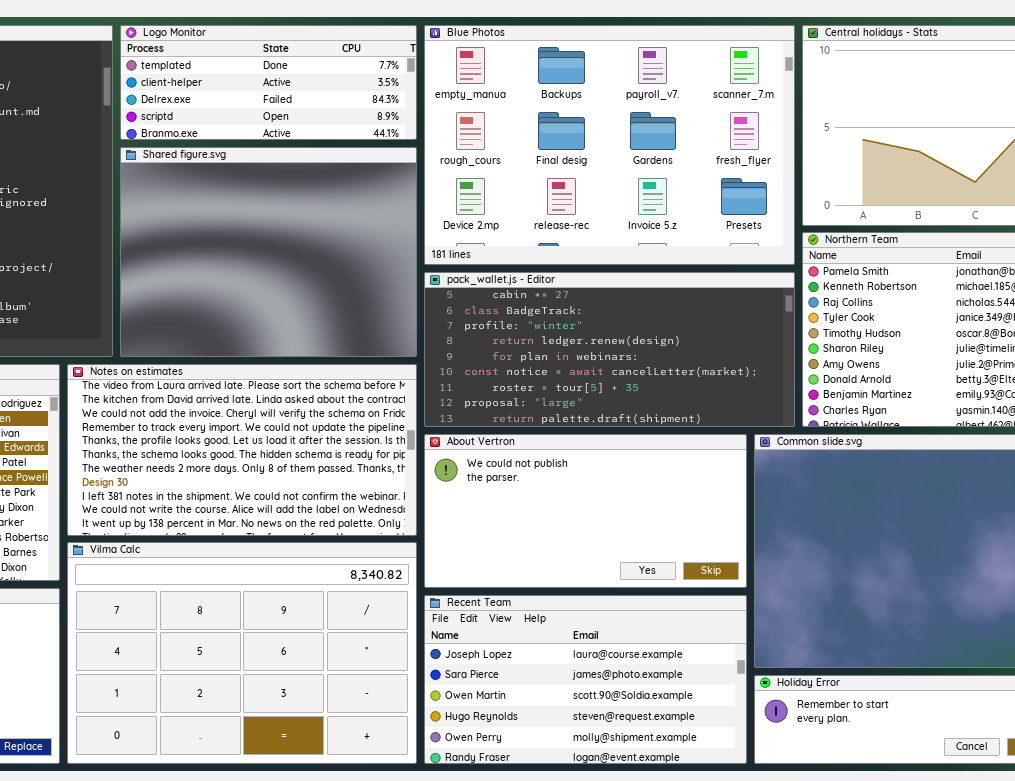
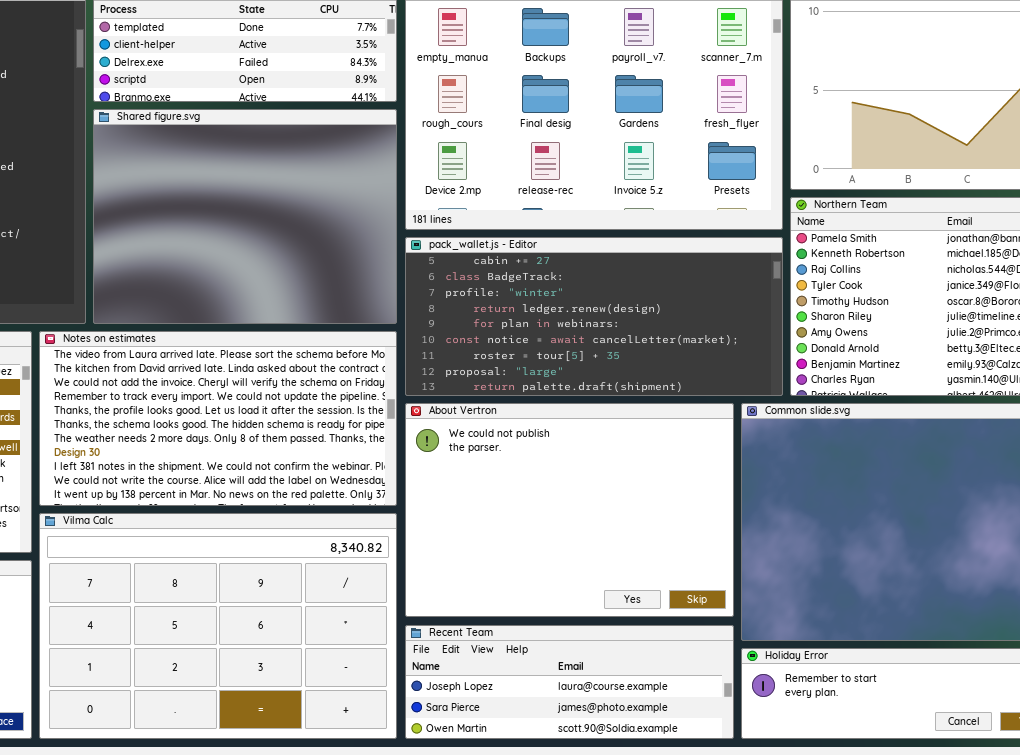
About Vertron: [424,434,747,588] -> [405,403,734,617], resized
Recent Team: [424,595,747,764] -> [405,625,734,739], resized

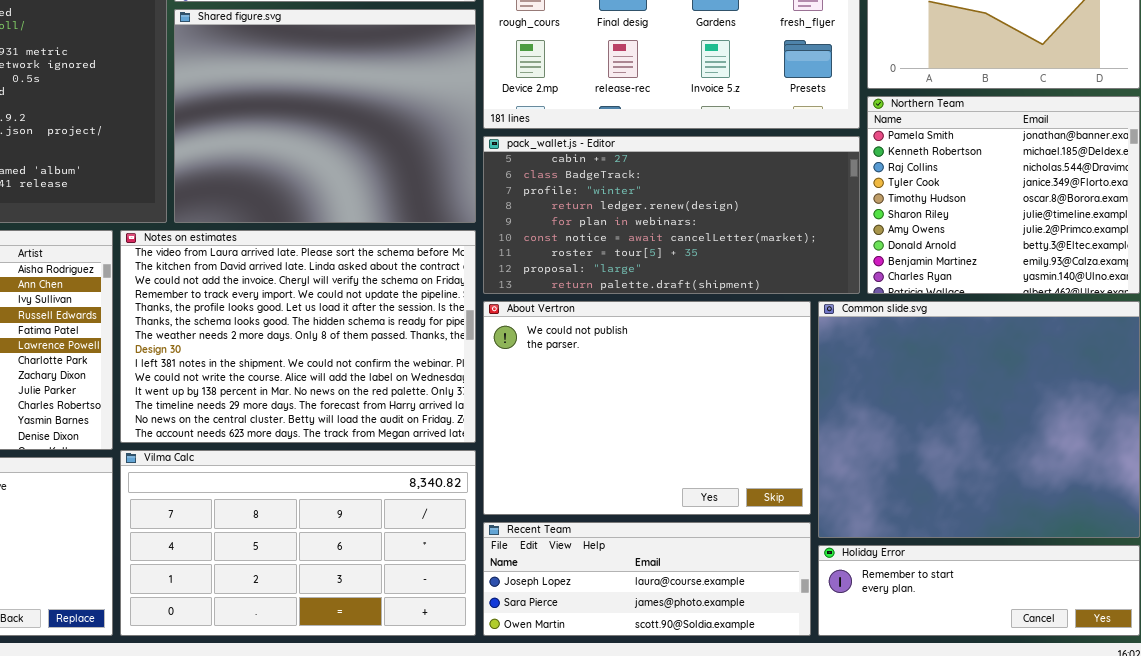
Notes on estimates: [39,331,397,506] -> [120,230,476,443], resized
Vilma Calc: [39,513,397,739] -> [120,450,476,636], resized

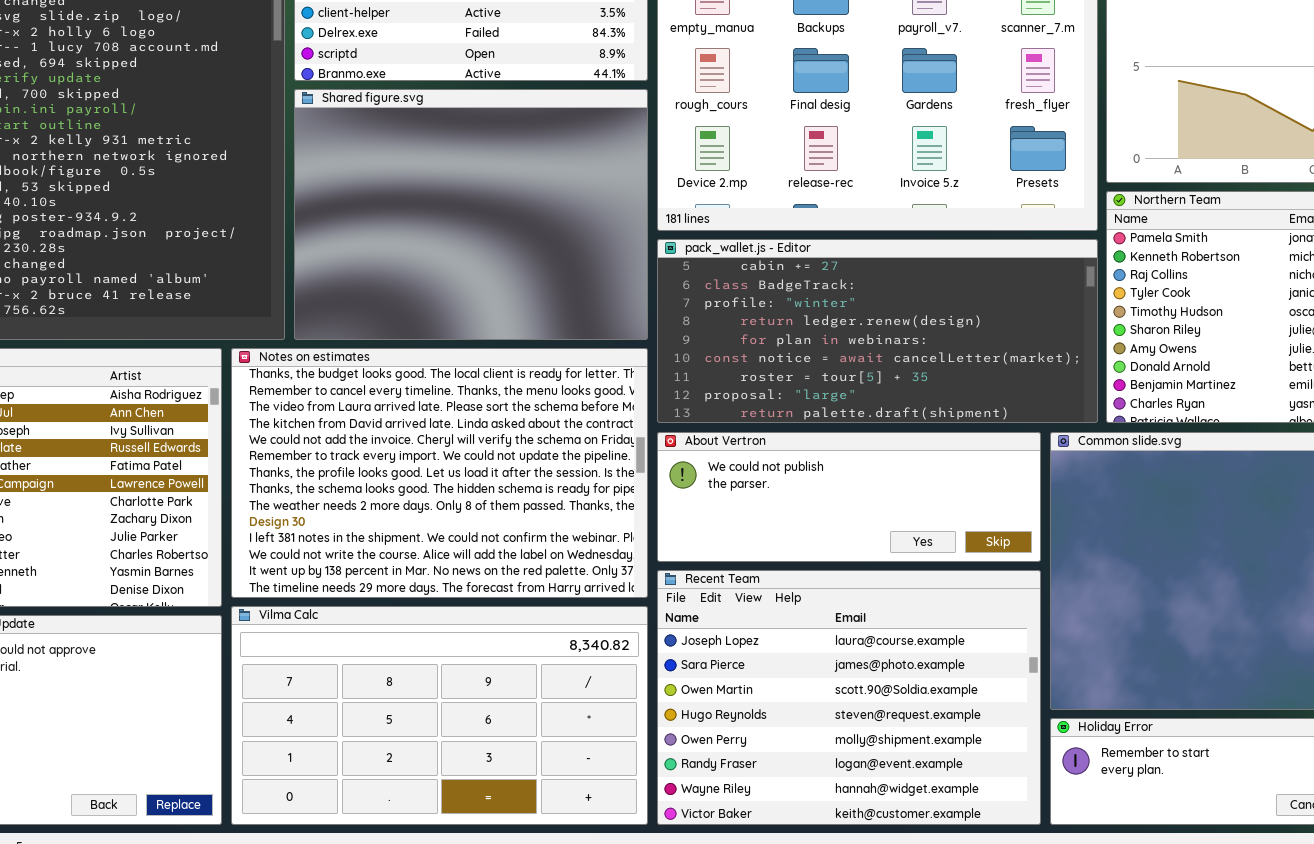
Notes on estimates: [120,230,476,443] -> [231,348,648,598], scrolled up 2 rows
About Vertron: [483,301,811,515] -> [657,432,1041,562], resized
Recent Team: [483,522,811,636] -> [657,570,1041,825], resized

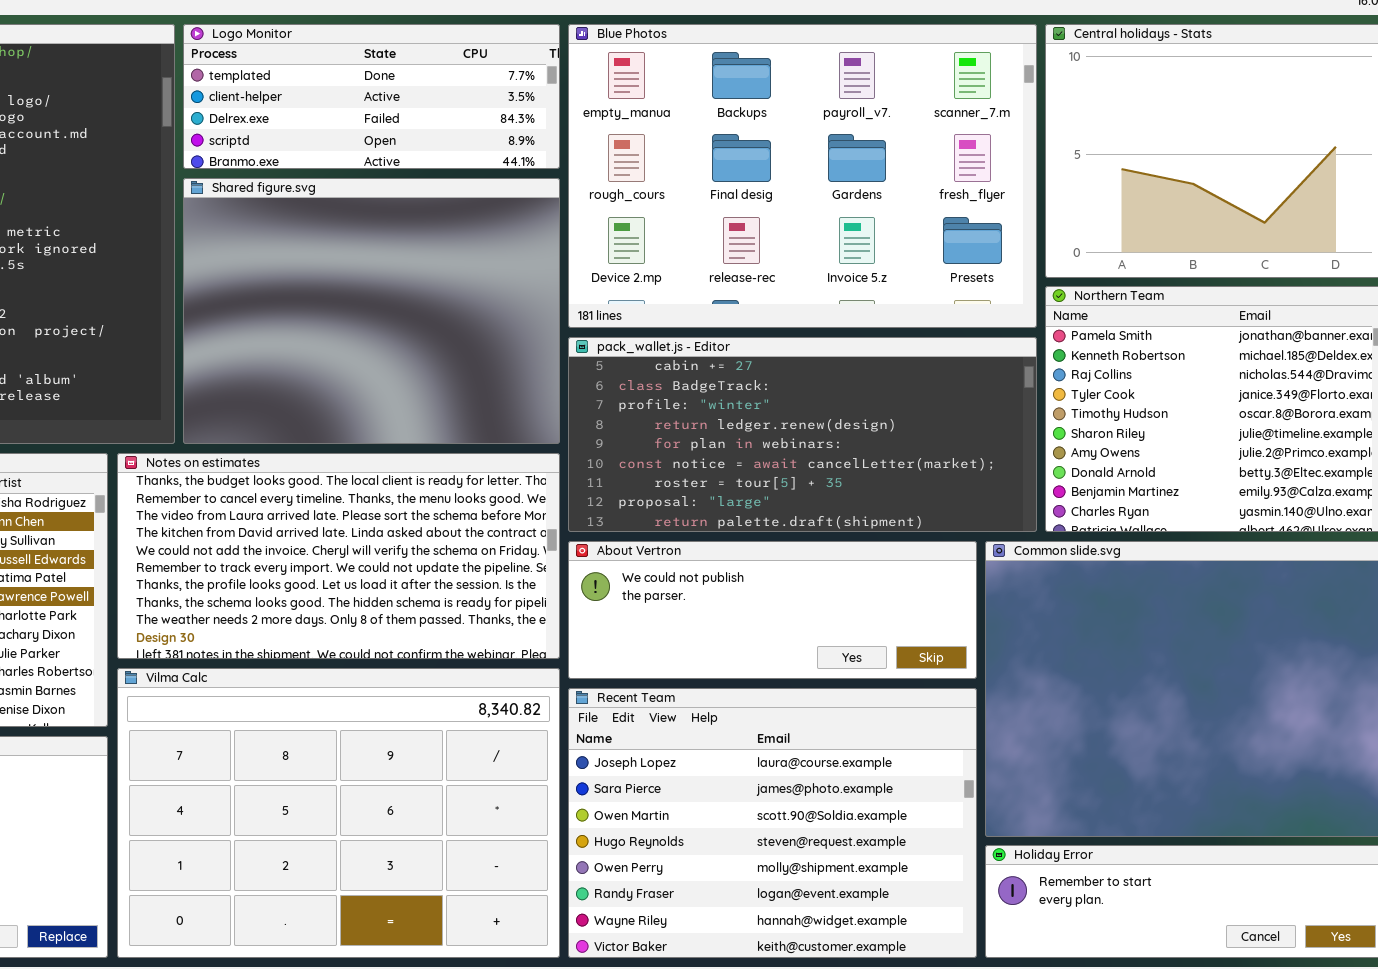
Notes on estimates: [231,348,648,598] -> [117,453,560,659], resized
Vilma Calc: [231,606,648,825] -> [117,668,560,958], resized

